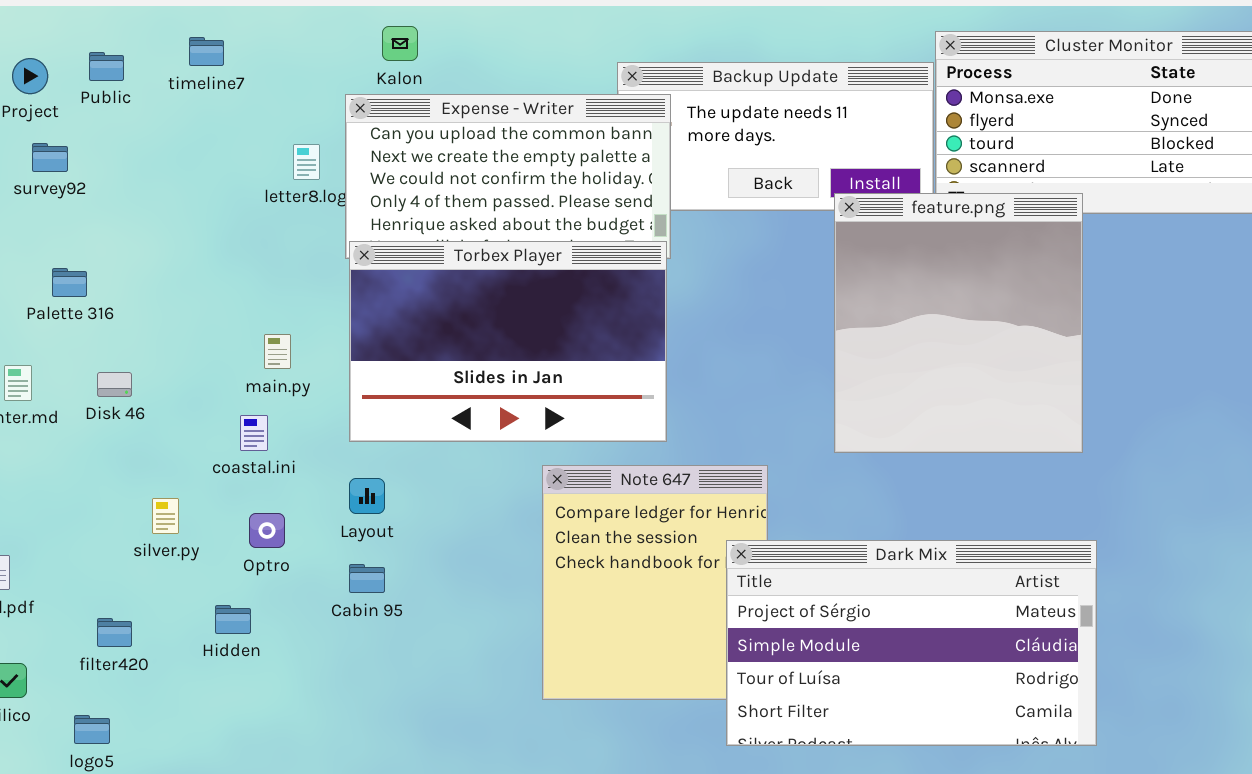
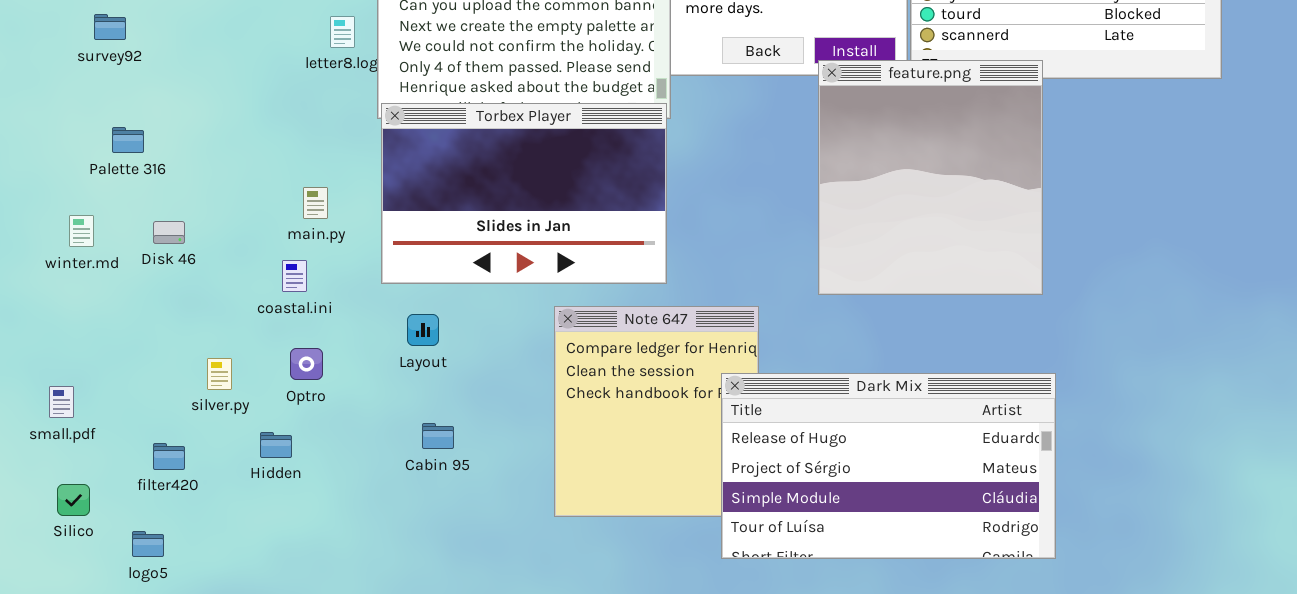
Layout: [349,478,385,514] -> [407,314,439,346], moved
silver.py: [152,498,179,534] -> [207,358,232,390], moved
Dark Mix: [726,540,1097,746] -> [721,373,1056,559], scrolled up 1 row
Cabin 95: [349,564,385,593] -> [422,423,454,449], moved

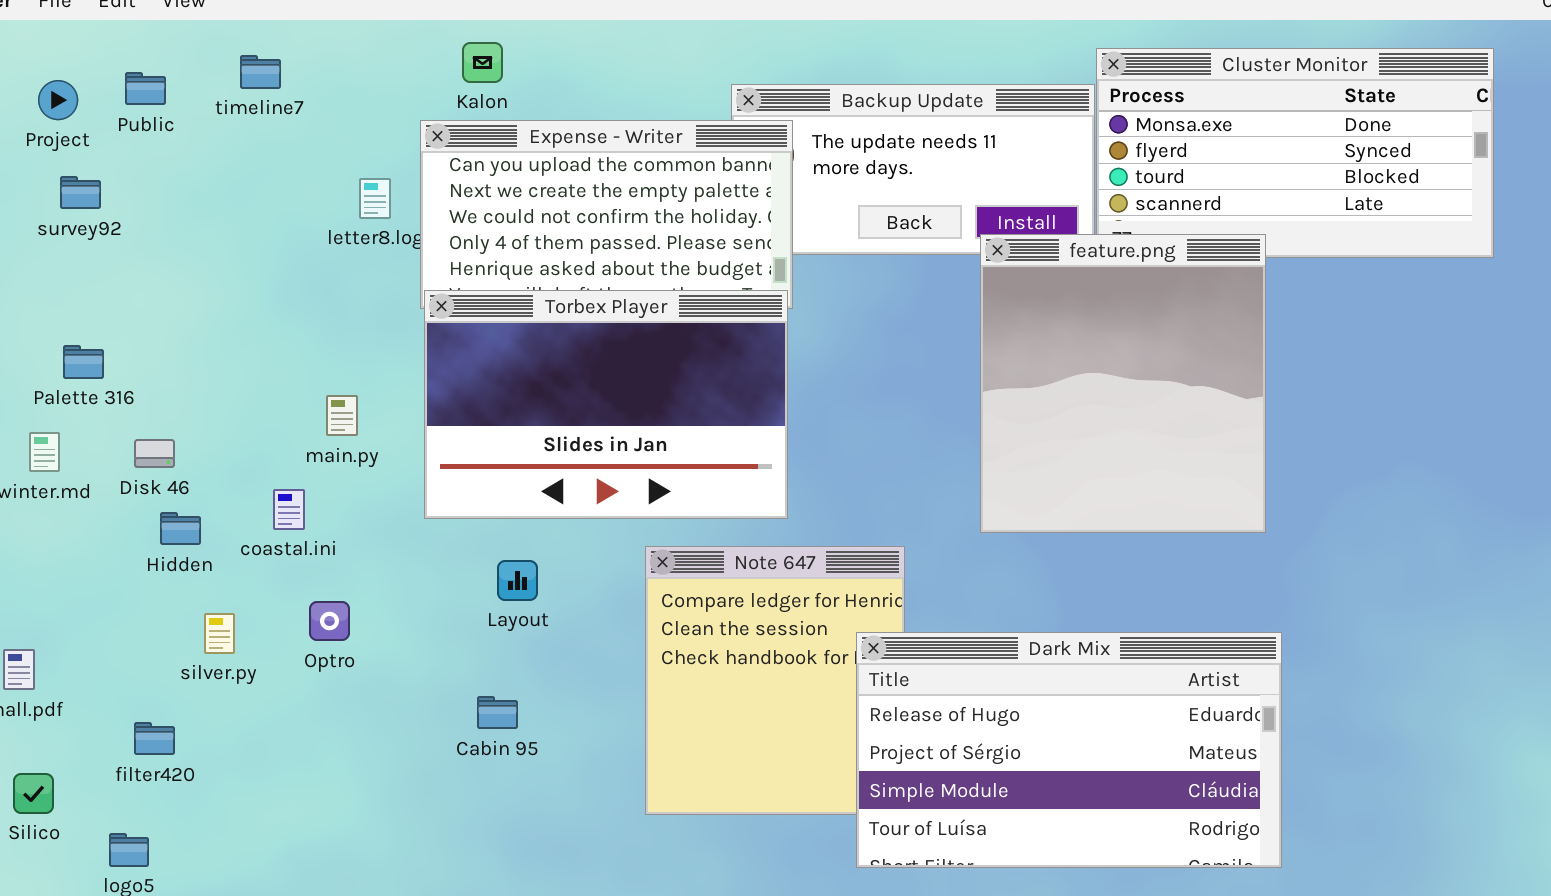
Palette 316: [112,127,144,153] -> [63,345,104,379], moved
coastal.ini: [282,260,307,292] -> [273,489,305,530], moved
Layout: [407,314,439,346] -> [497,560,538,601], moved
Hidden: [260,432,292,458] -> [160,512,201,545], moved

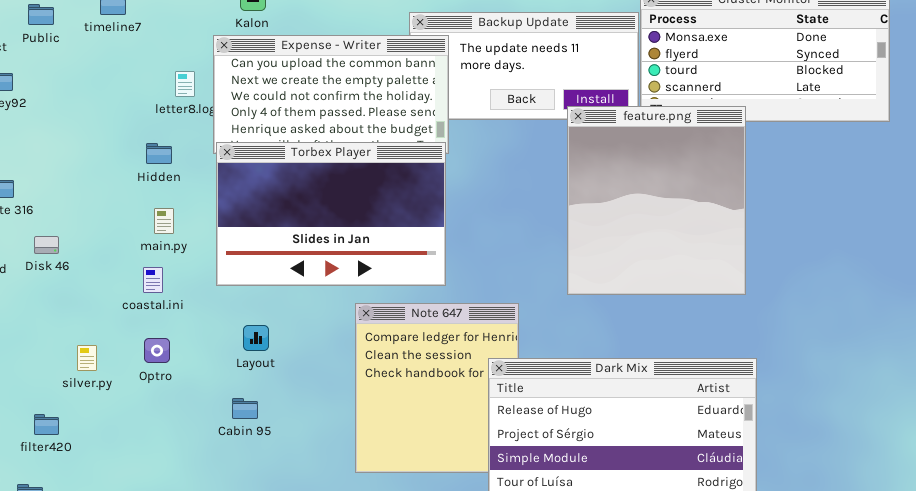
coastal.ini: [273,489,305,530] -> [143,267,163,293], moved
Hidden: [160,512,201,545] -> [146,143,172,164], moved
Layout: [497,560,538,601] -> [243,325,269,351], moved
Cabin 95: [477,696,518,729] -> [232,398,258,419], moved

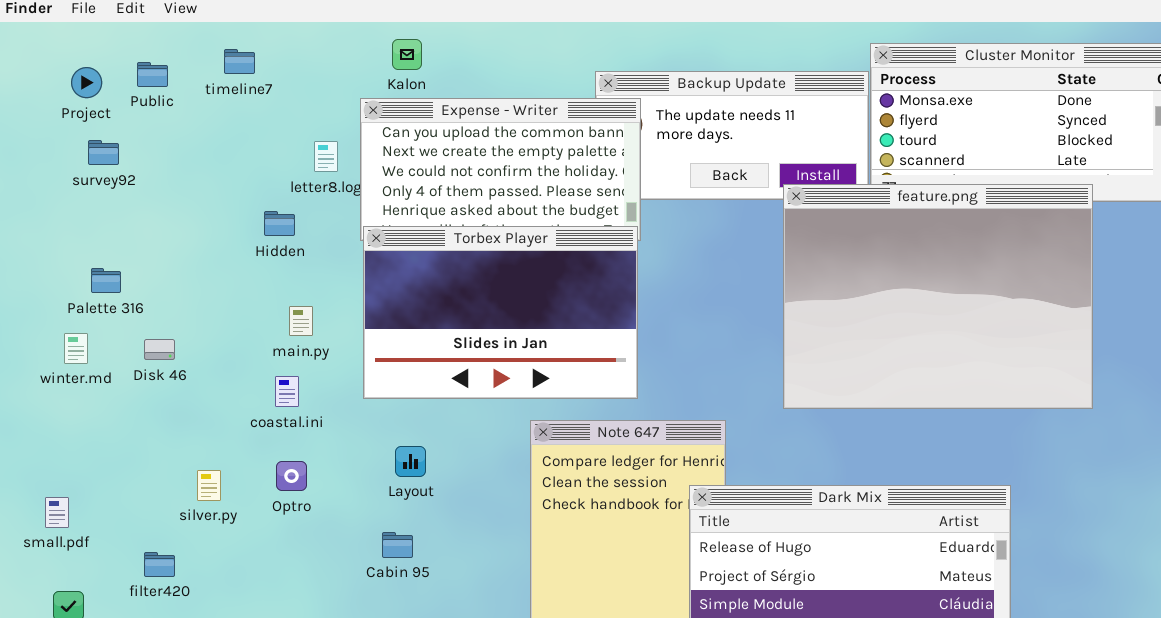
feature.png: [567,106,746,295] -> [783,184,1093,409], resized
Hidden: [146,143,172,164] -> [264,211,295,236], moved

